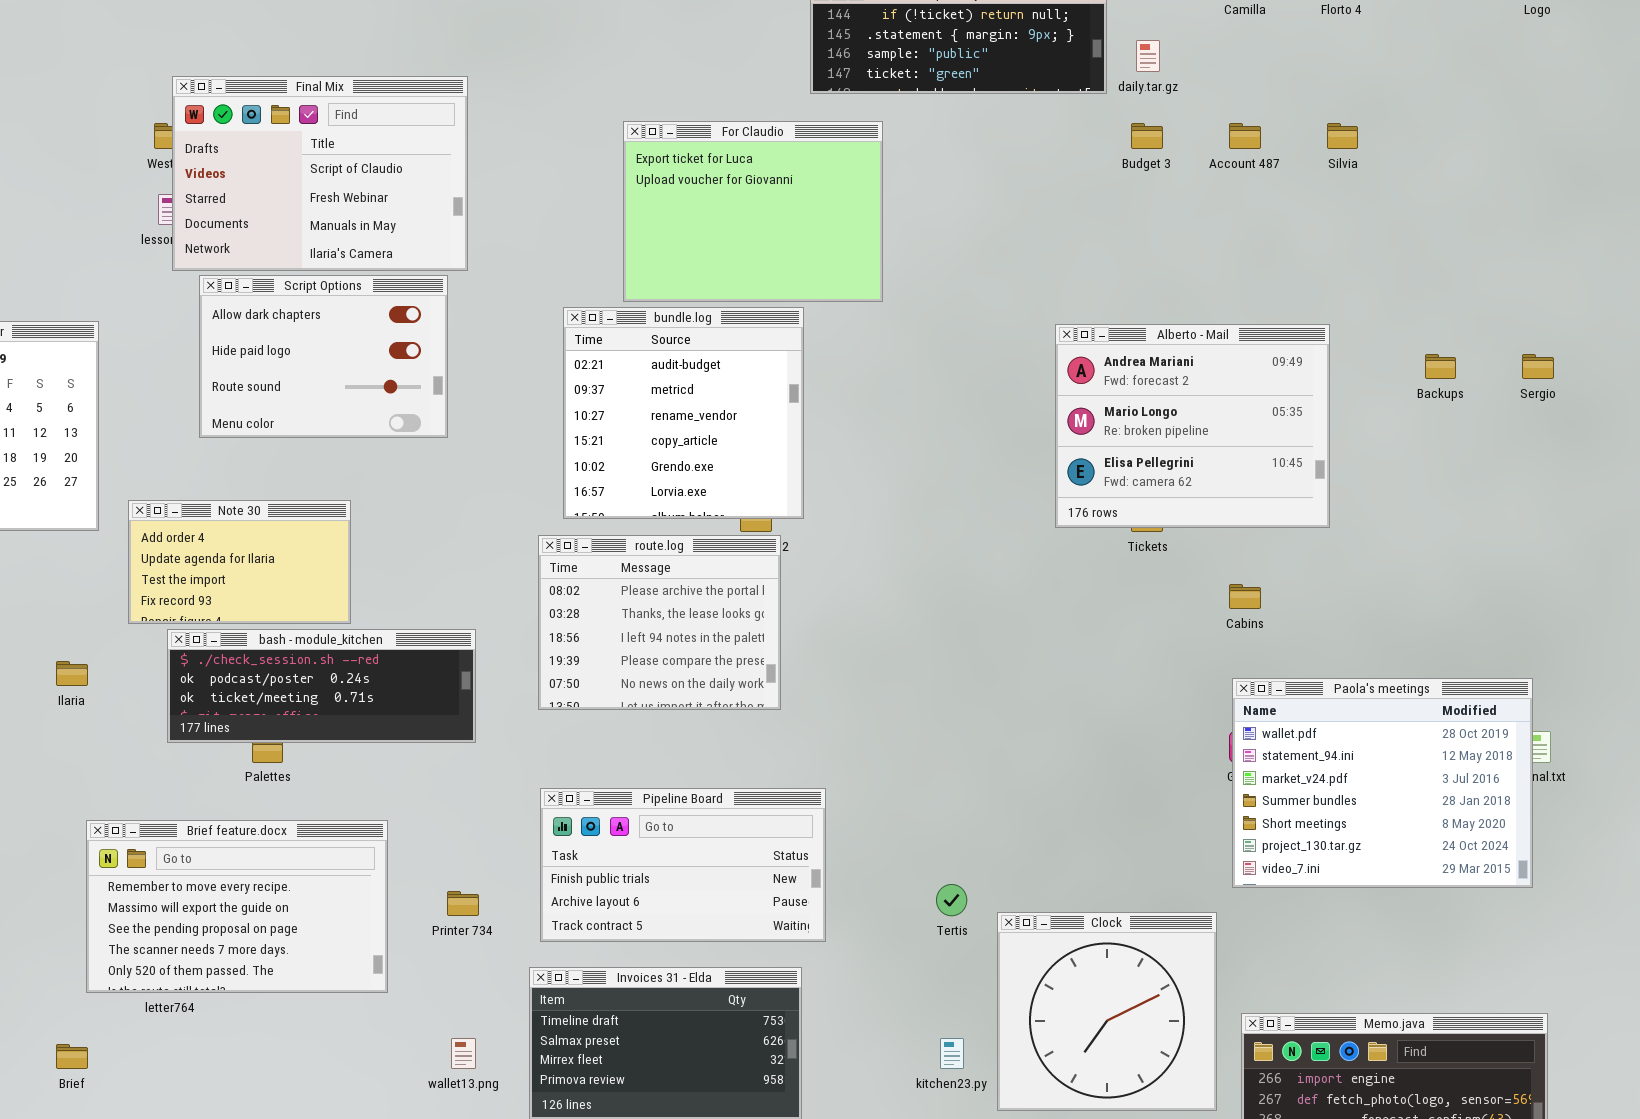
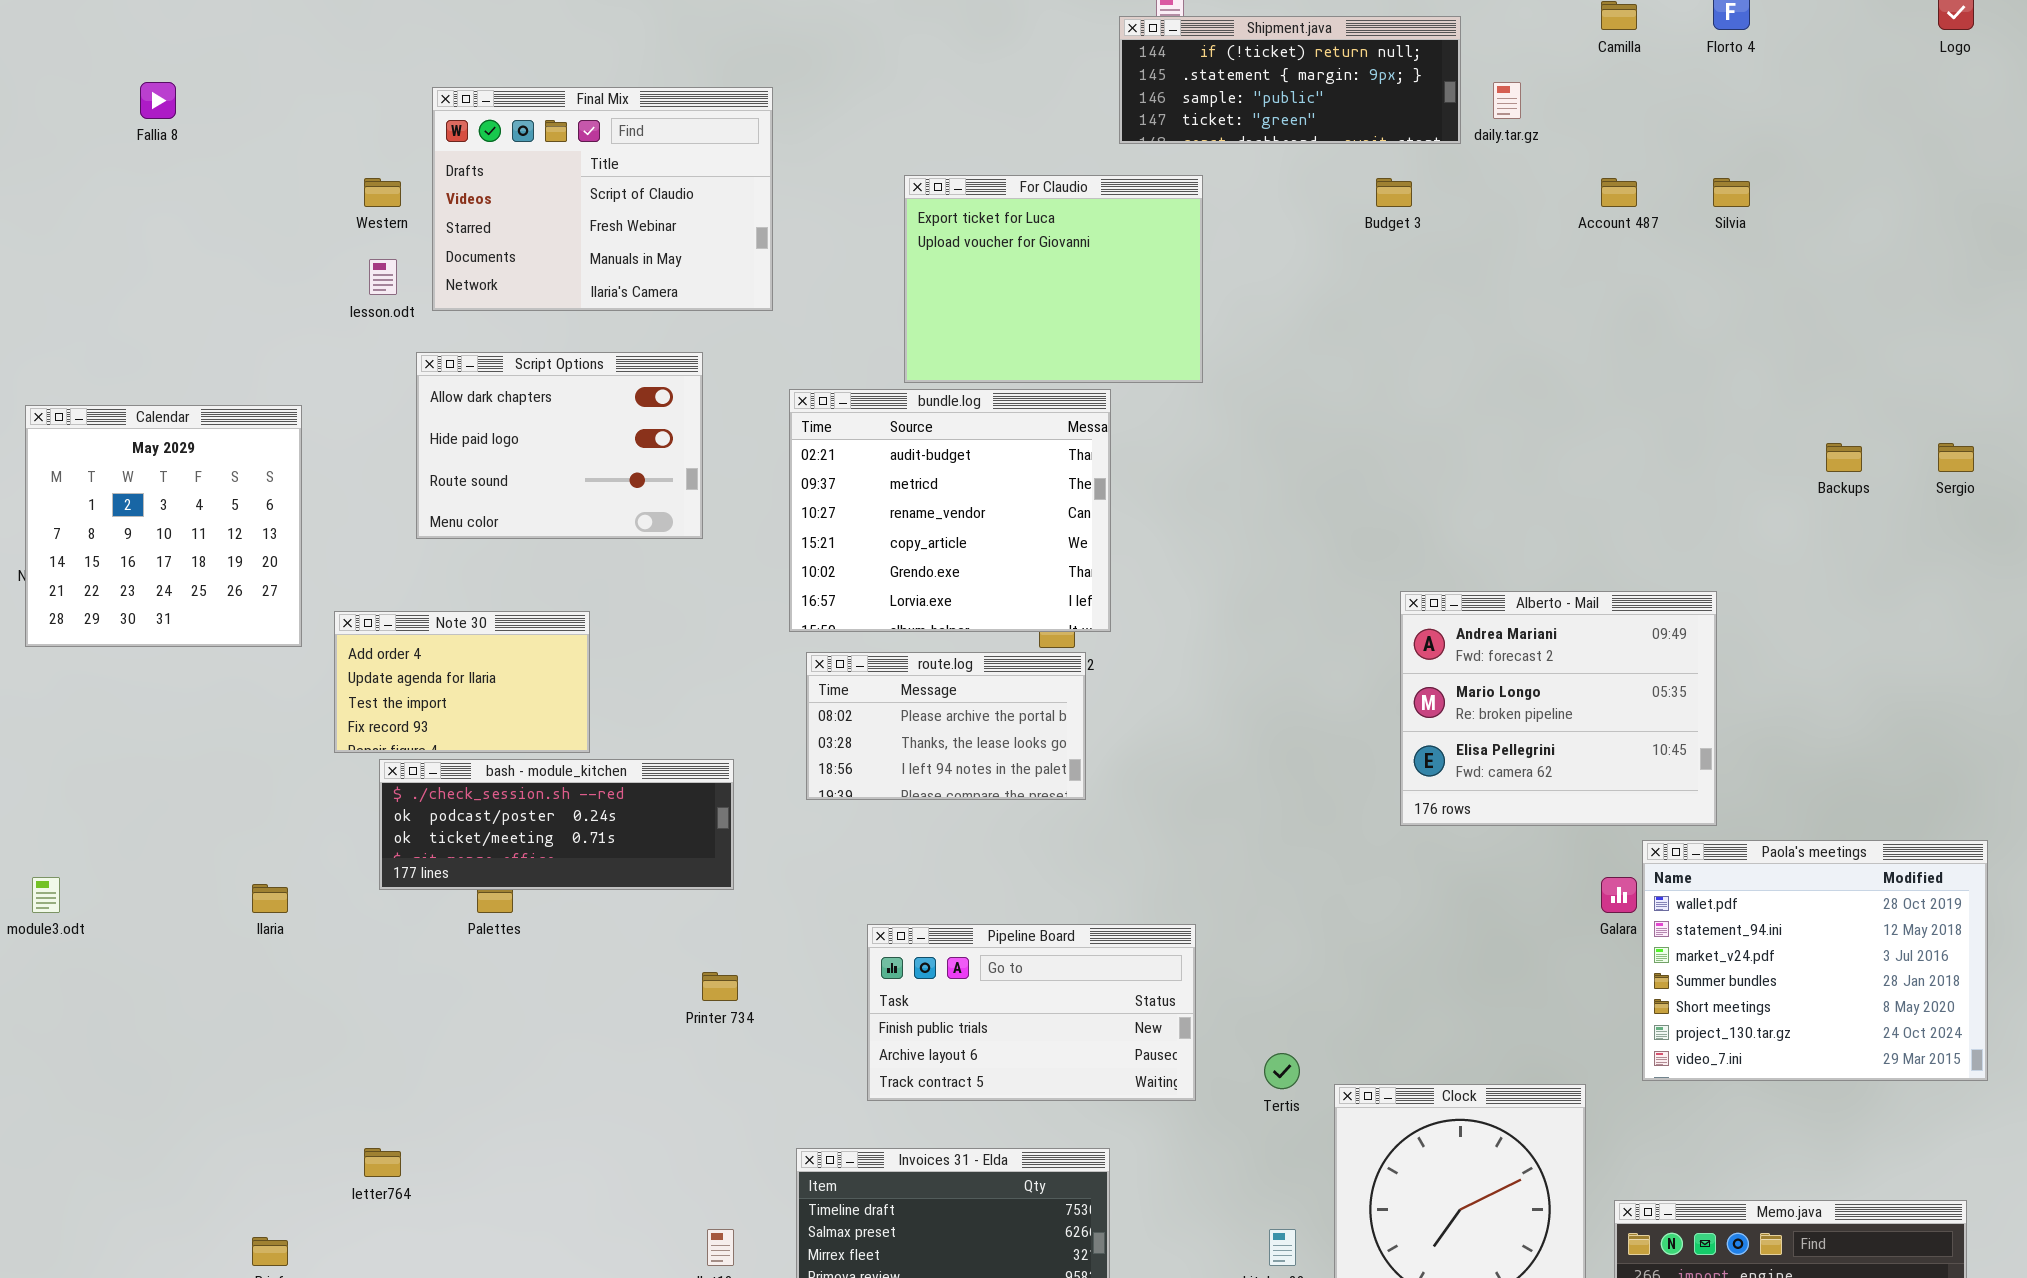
Final Mix: [172,76,468,271] -> [432,87,773,311], moved
Budget 3: [1131,123,1163,149] -> [1376,178,1412,207], moved
bundle.log: [563,307,804,519] -> [789,389,1111,632], resized
Alberto - Mail: [1055,324,1330,528] -> [1400,591,1717,826], moved
route.log: [538,535,781,710] -> [806,652,1086,800], resized
Ilaria: [56,661,88,686] -> [252,884,288,913], moved
Paola's meetings: [1232,678,1533,888] -> [1642,840,1988,1081], moved
Pipeline Board: [540,788,826,942] -> [867,924,1196,1101], moved
Brief feature.docx: [86,820,388,993] -> none, closed
Printer 734: [447,891,479,916] -> [702,972,738,1001], moved

